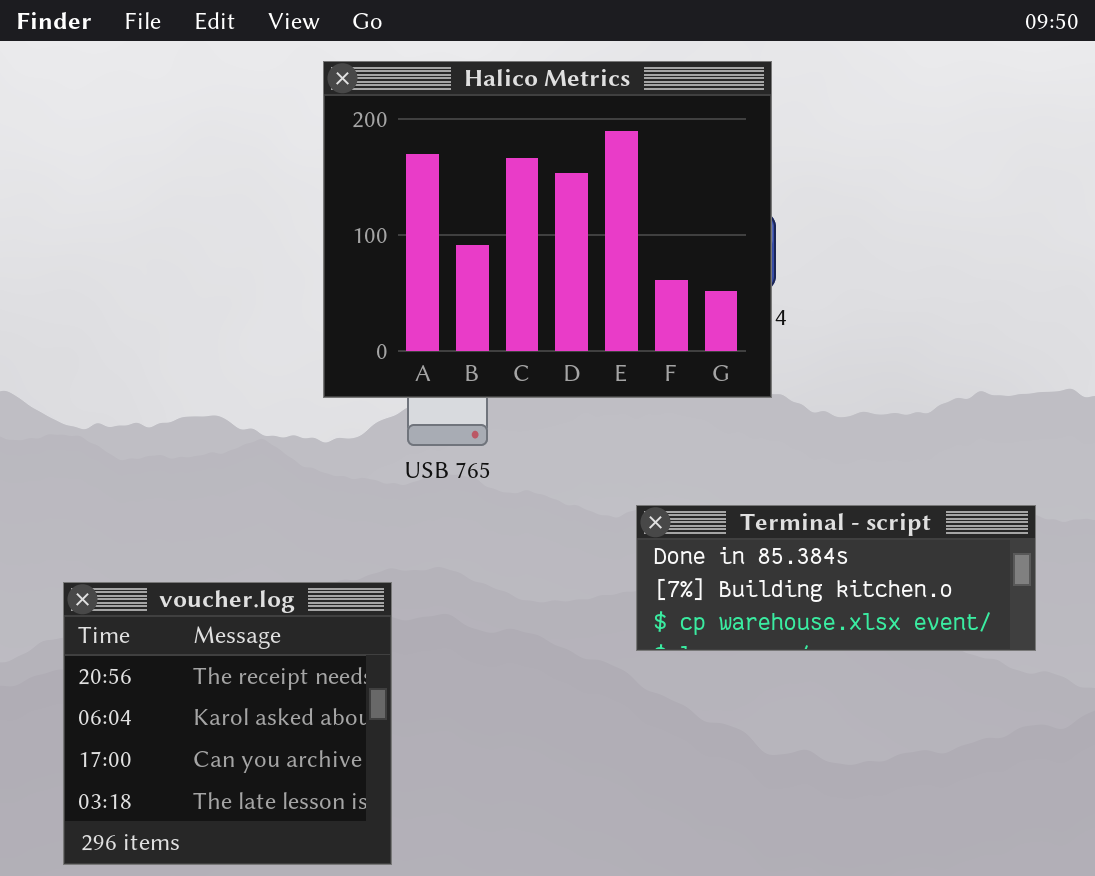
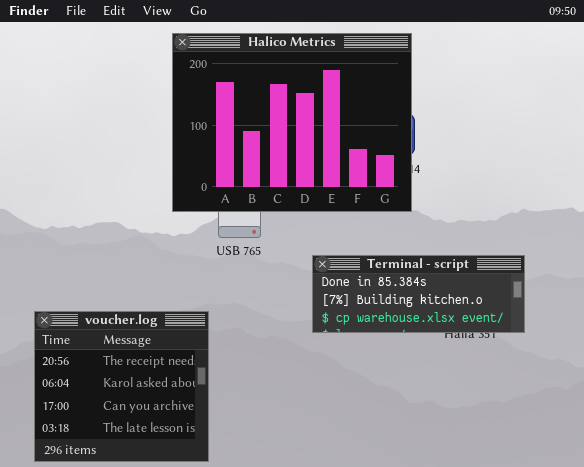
Terminal - script: [636,505,1036,651] -> [312,255,525,333], moved

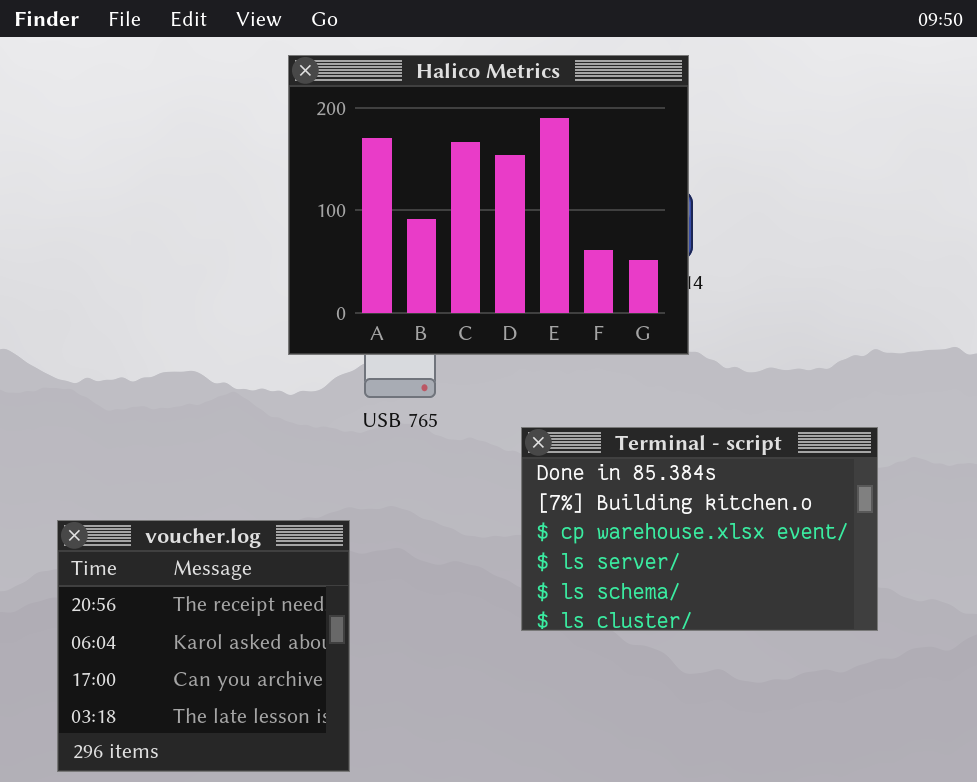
Terminal - script: [312,255,525,333] -> [521,427,878,631], resized

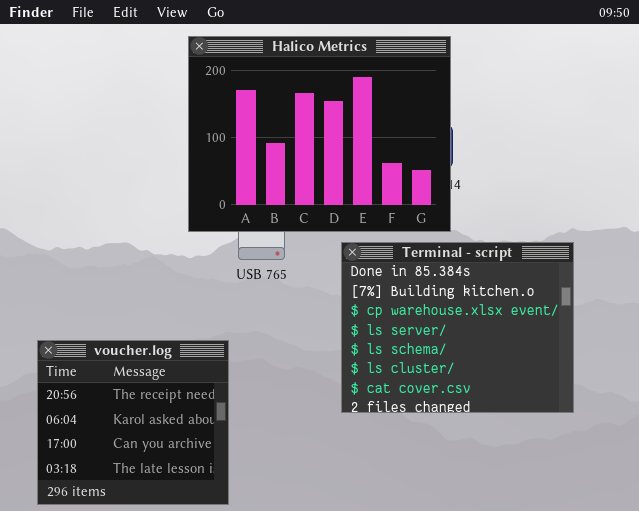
Terminal - script: [521,427,878,631] -> [341,242,574,413], resized

